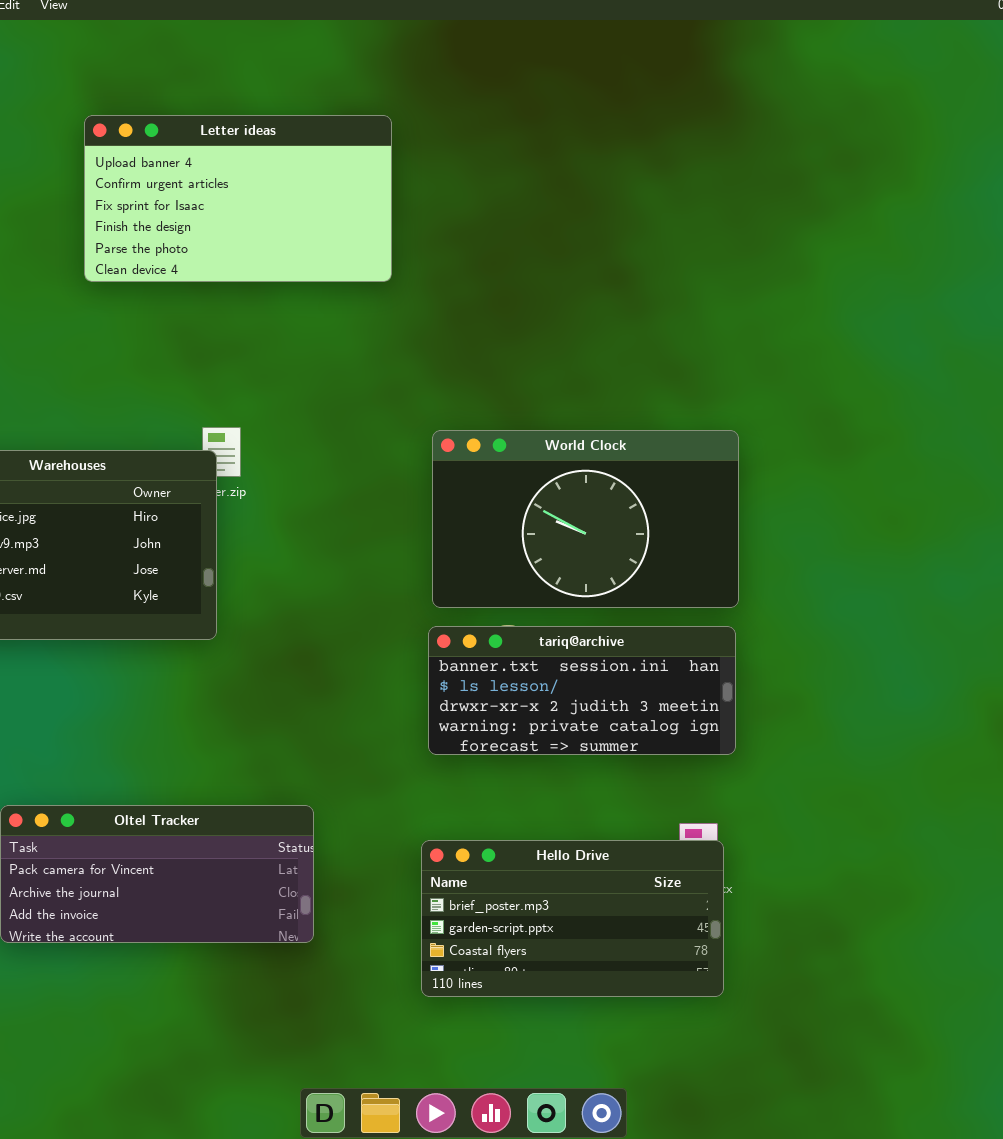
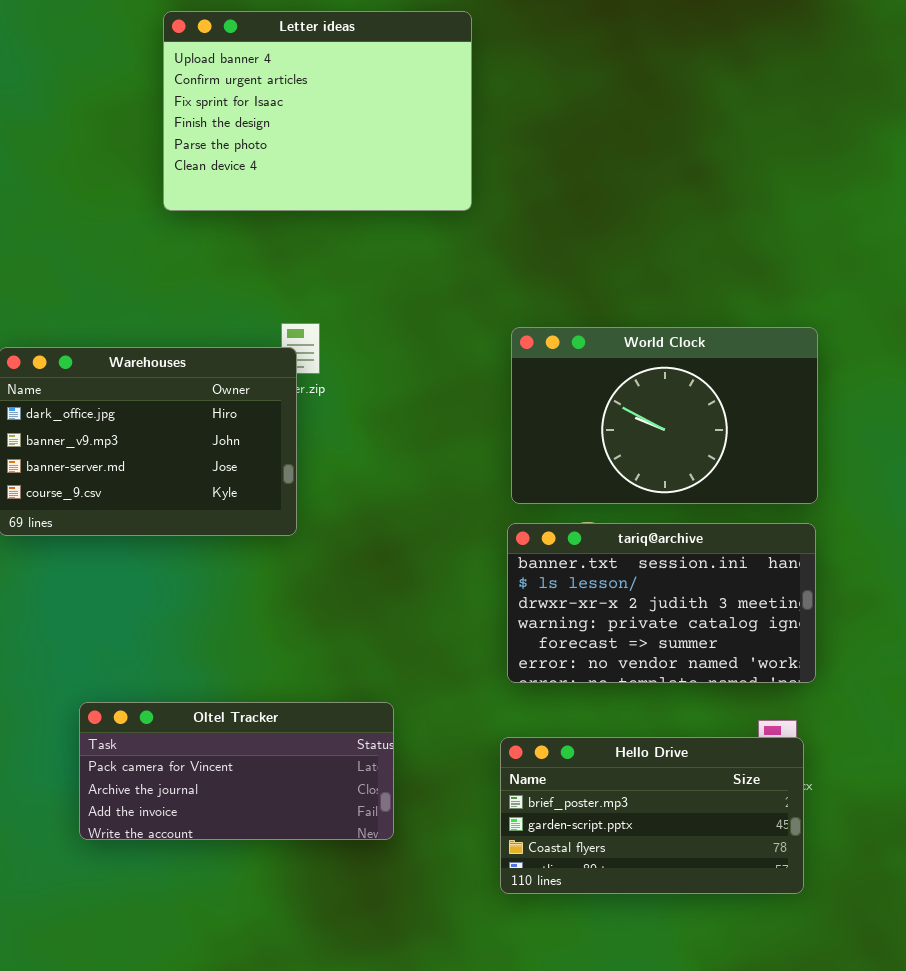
Letter ideas: [84,115,392,282] -> [163,11,472,211], resized
tariq@archive: [428,626,736,755] -> [507,523,816,683], resized

